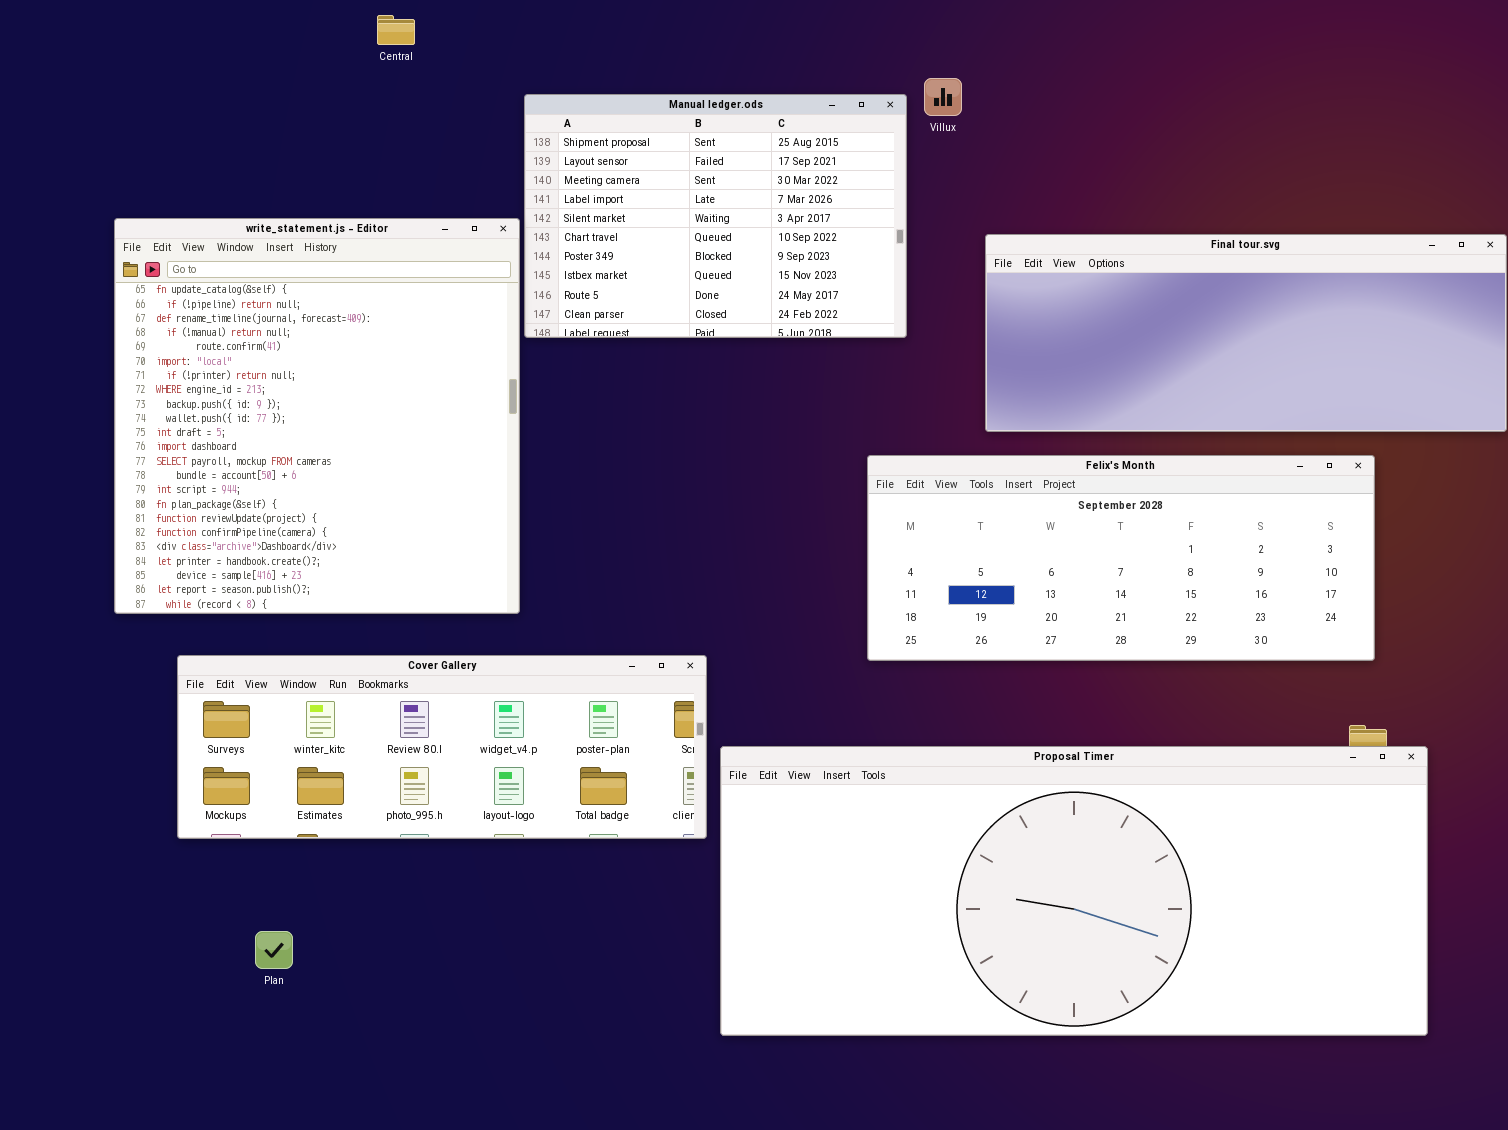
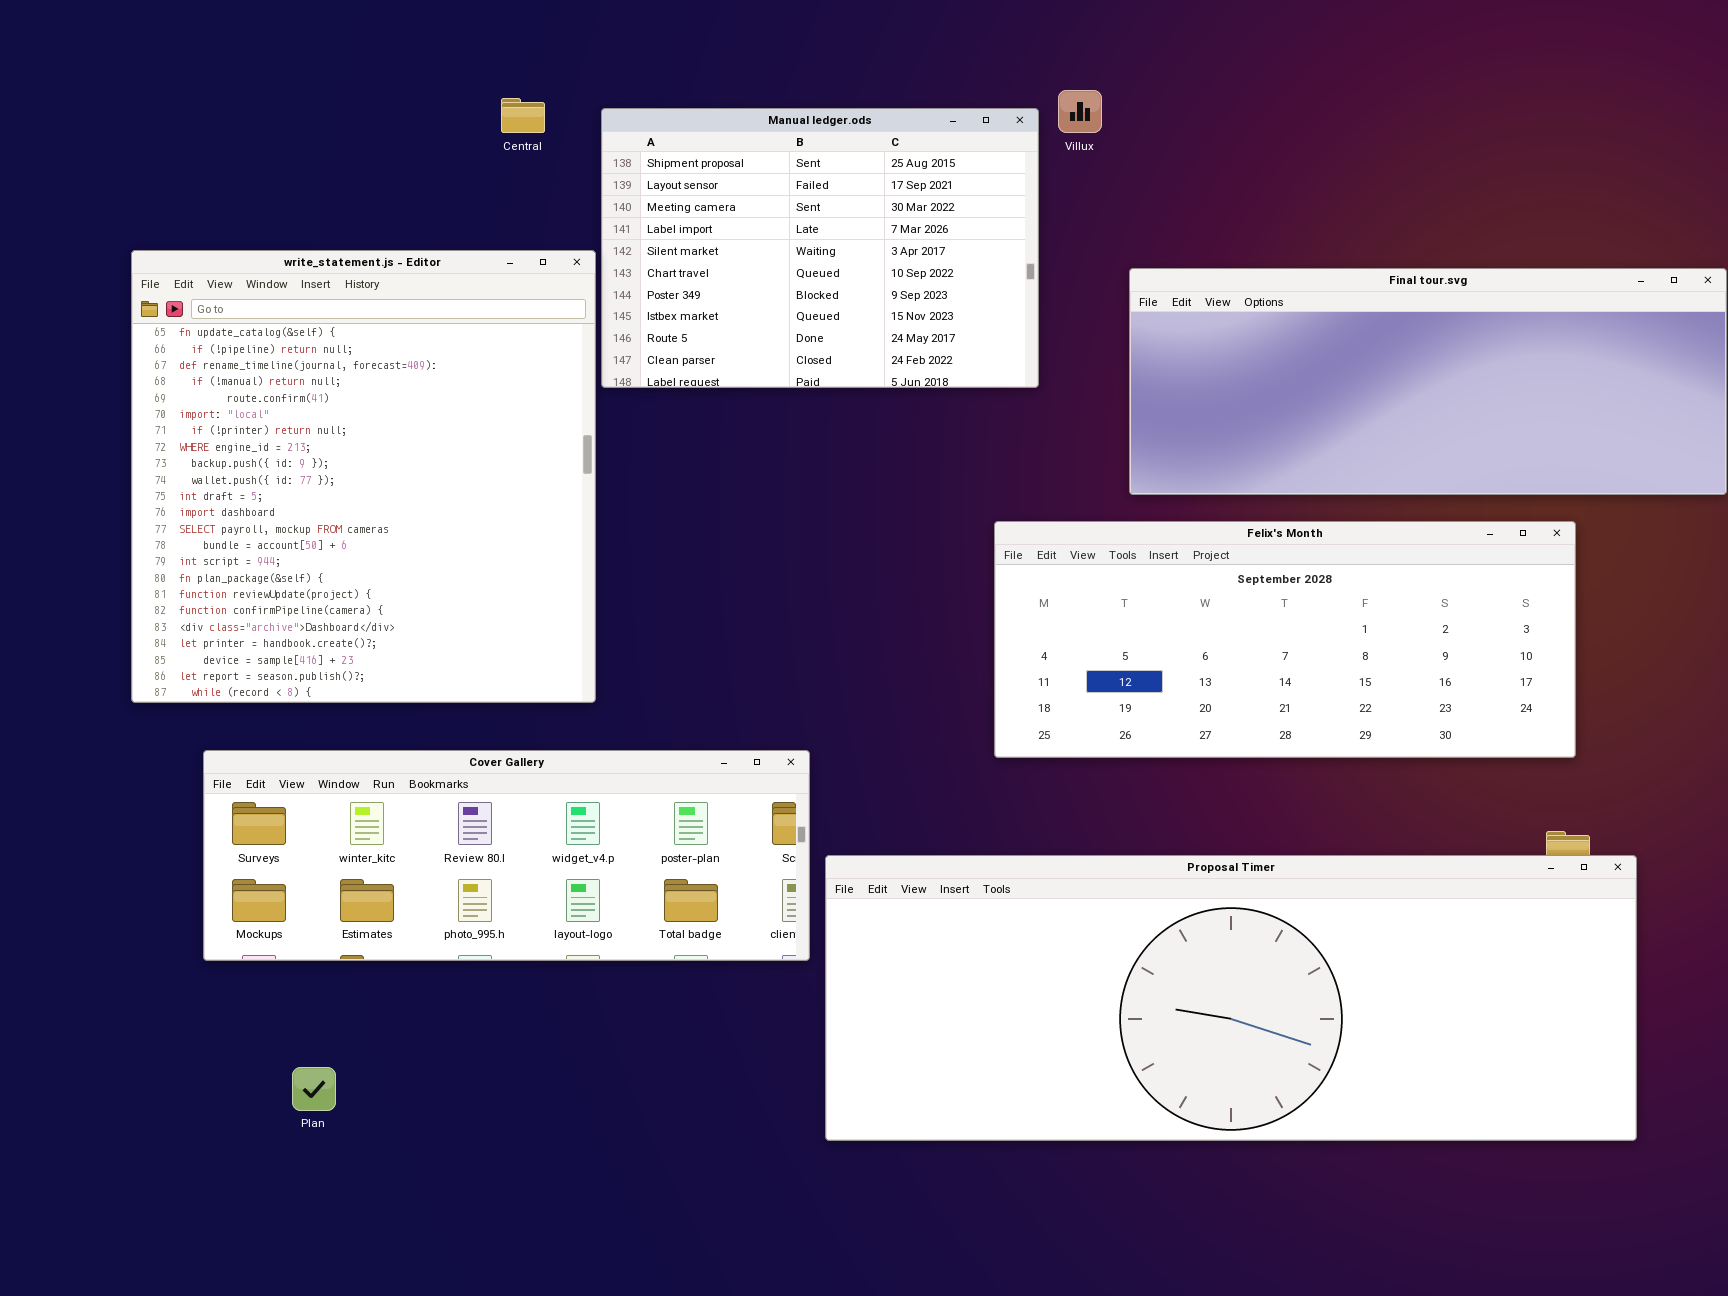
Central: [377,15,415,45] -> [501,98,545,133], moved
Proposal Timer: [720,746,1428,1036] -> [825,855,1637,1141], resized

